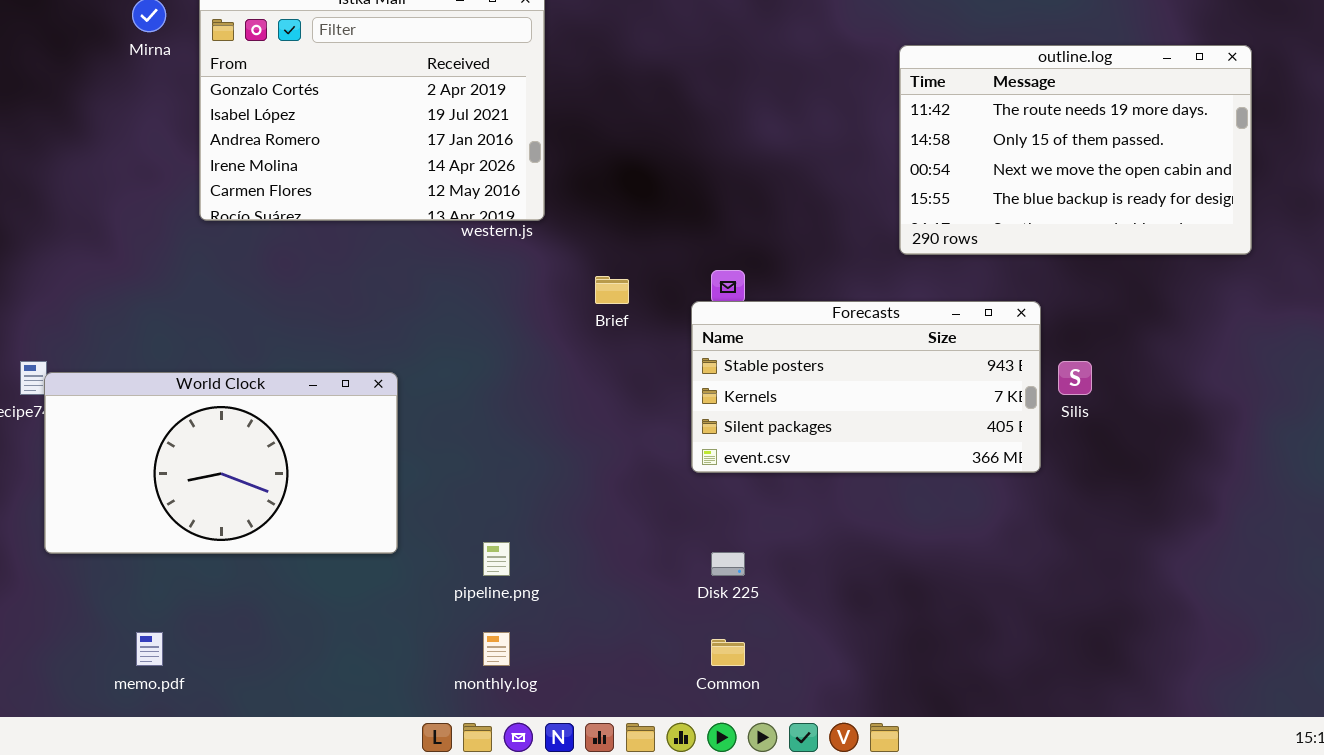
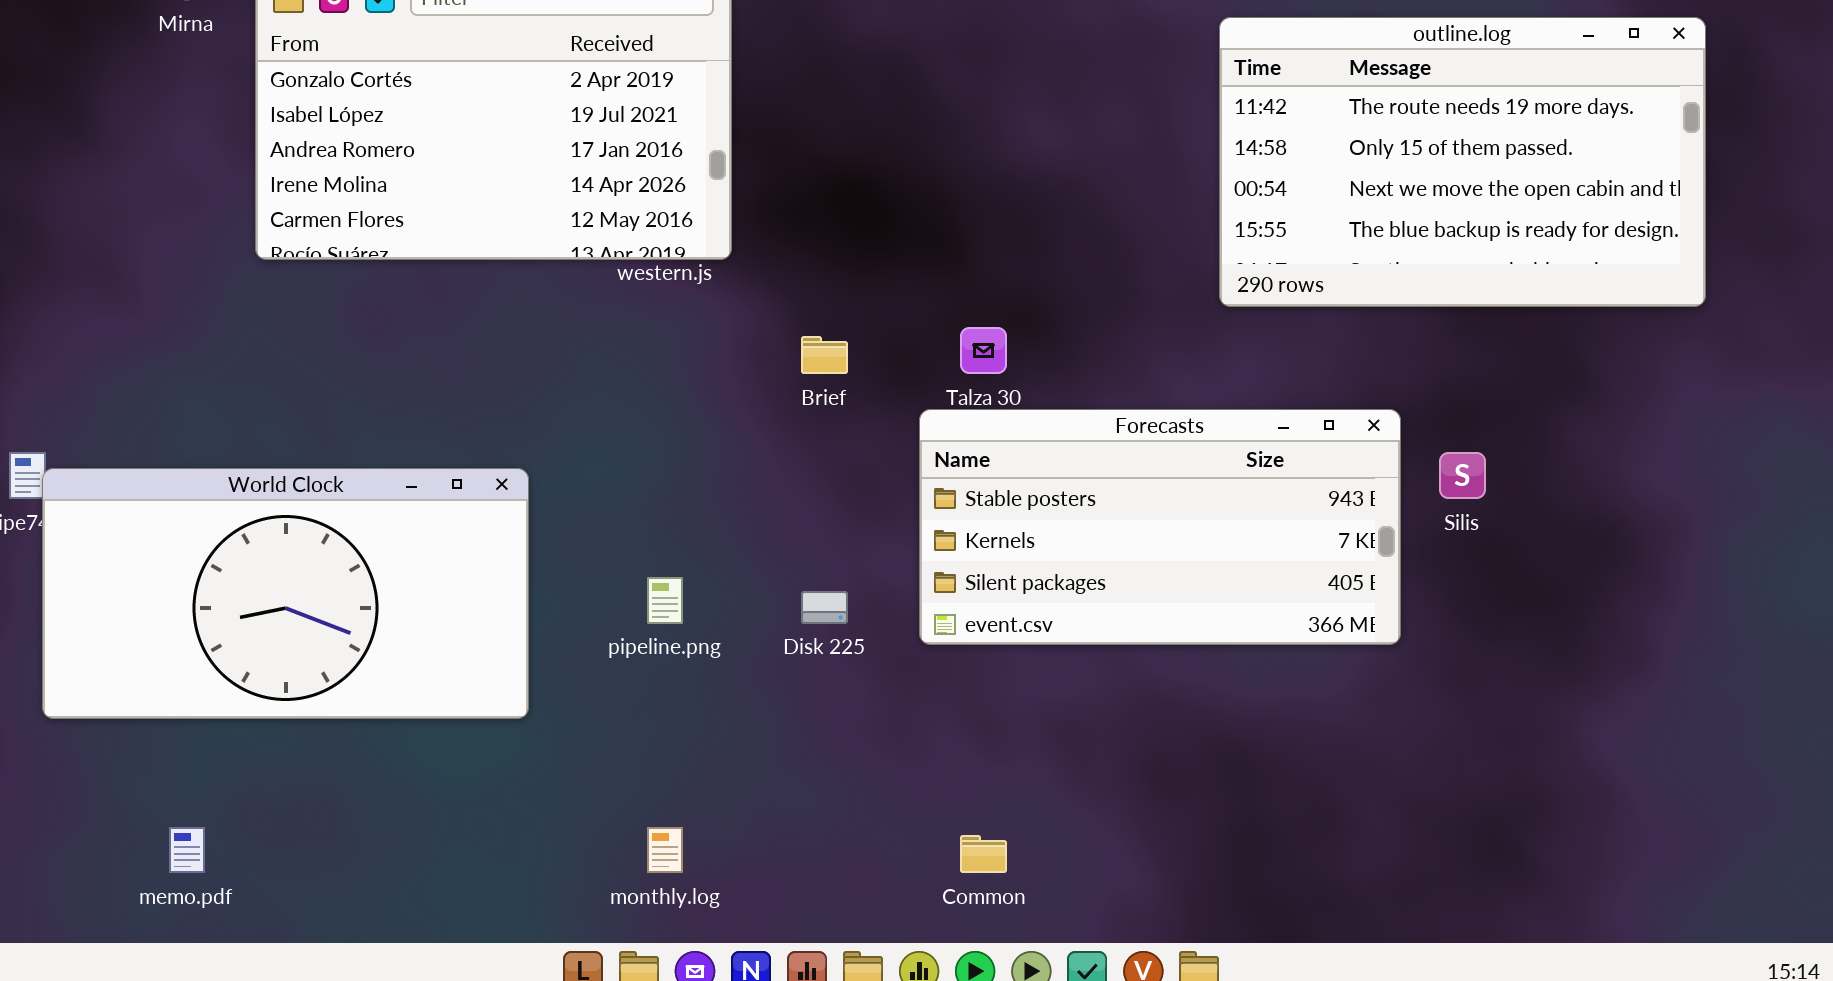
Forecasts: [691,301,1041,473] -> [919,409,1401,645], moved
pipeline.png: [483,542,510,576] -> [647,577,683,624], moved
Disk 225: [711,552,745,576] -> [801,591,848,624], moved

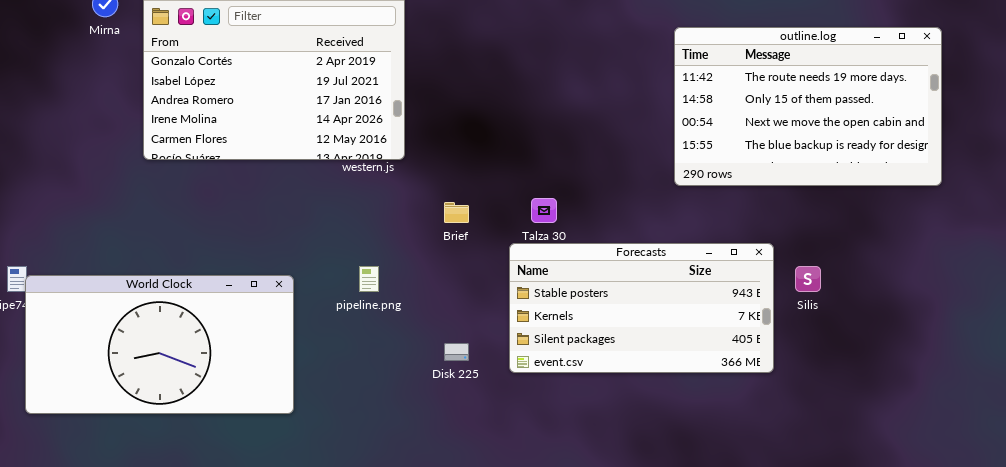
pipeline.png: [647,577,683,624] -> [359,266,379,292], moved

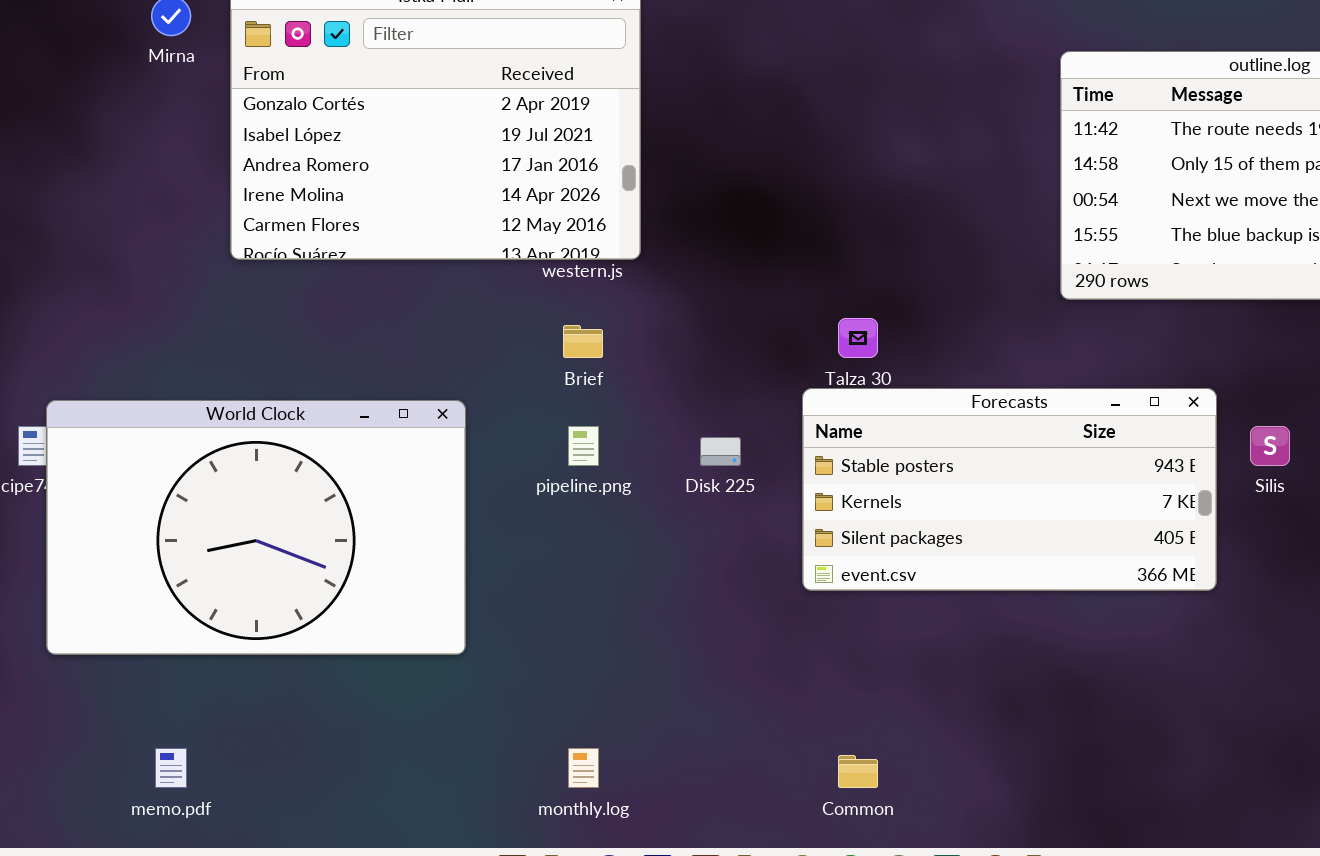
Brief: [444,202,469,223] -> [563,325,603,358], moved
World Clock: [25,275,294,414] -> [46,400,466,655], resized
Disk 225: [444,343,469,361] -> [700,437,741,466], moved

